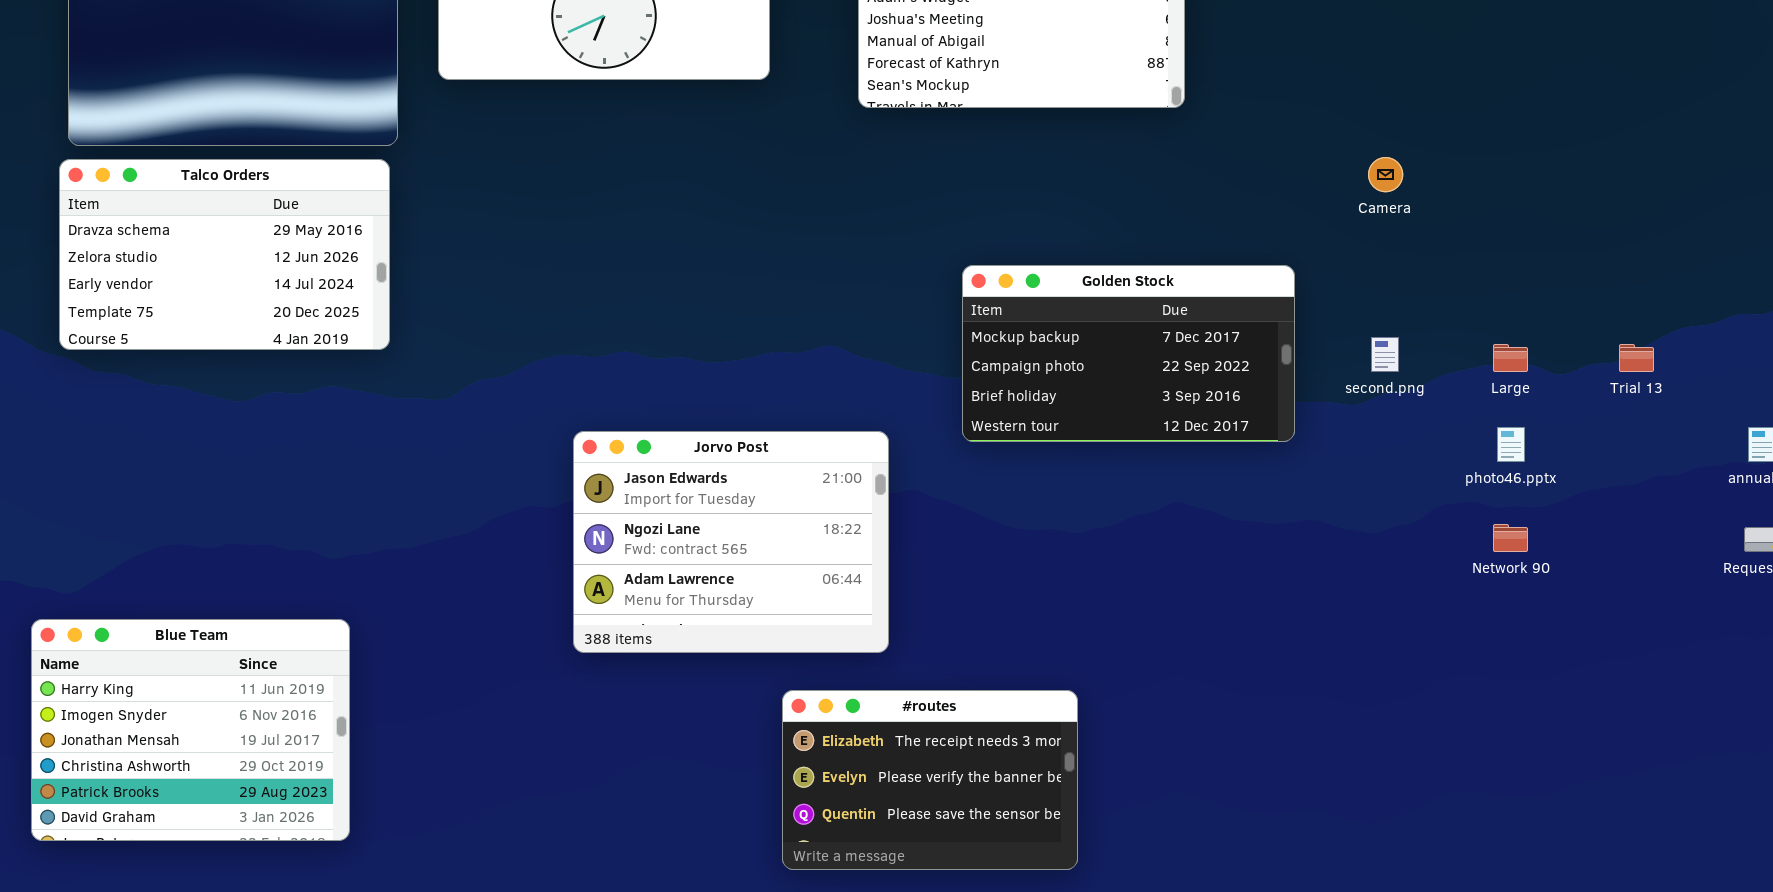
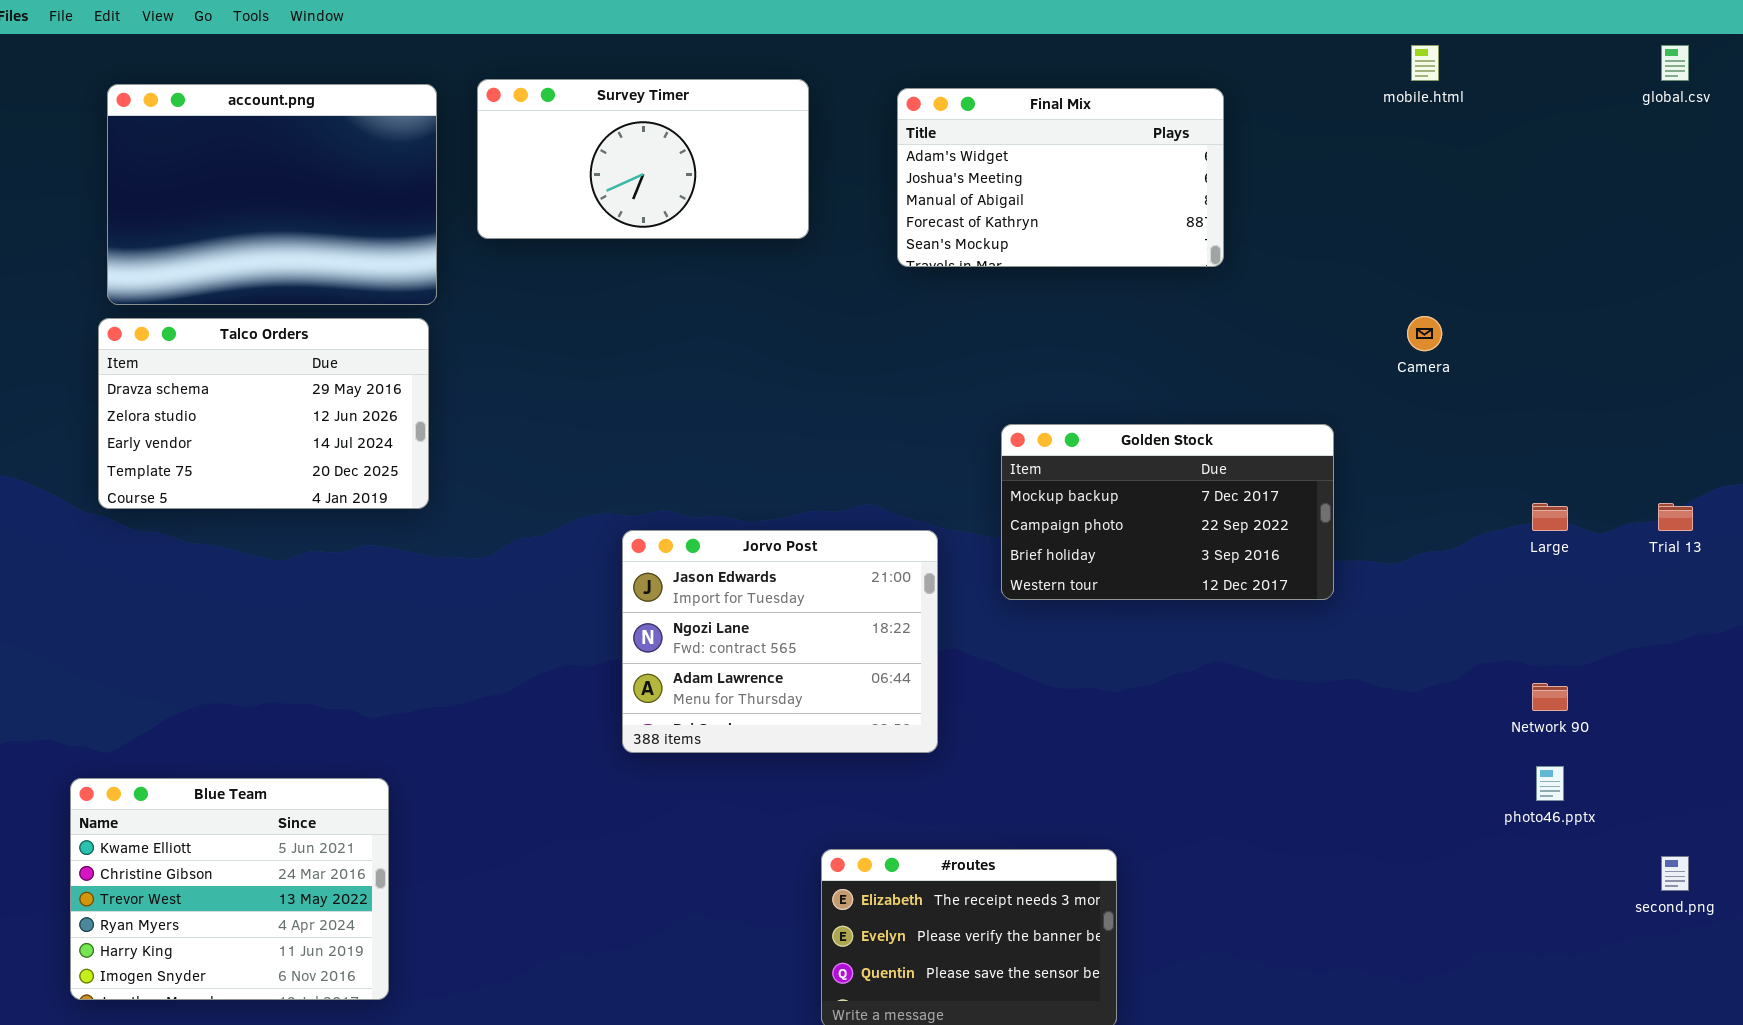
second.png: [1371,337,1399,372] -> [1661,856,1689,891], moved
photo46.pptx: [1497,427,1525,462] -> [1536,766,1564,801], moved
Jorvo Post: [573,431,889,653] -> [622,530,938,753], moved
Blue Team: [31,619,350,841] -> [70,778,389,1000], scrolled up 4 rows

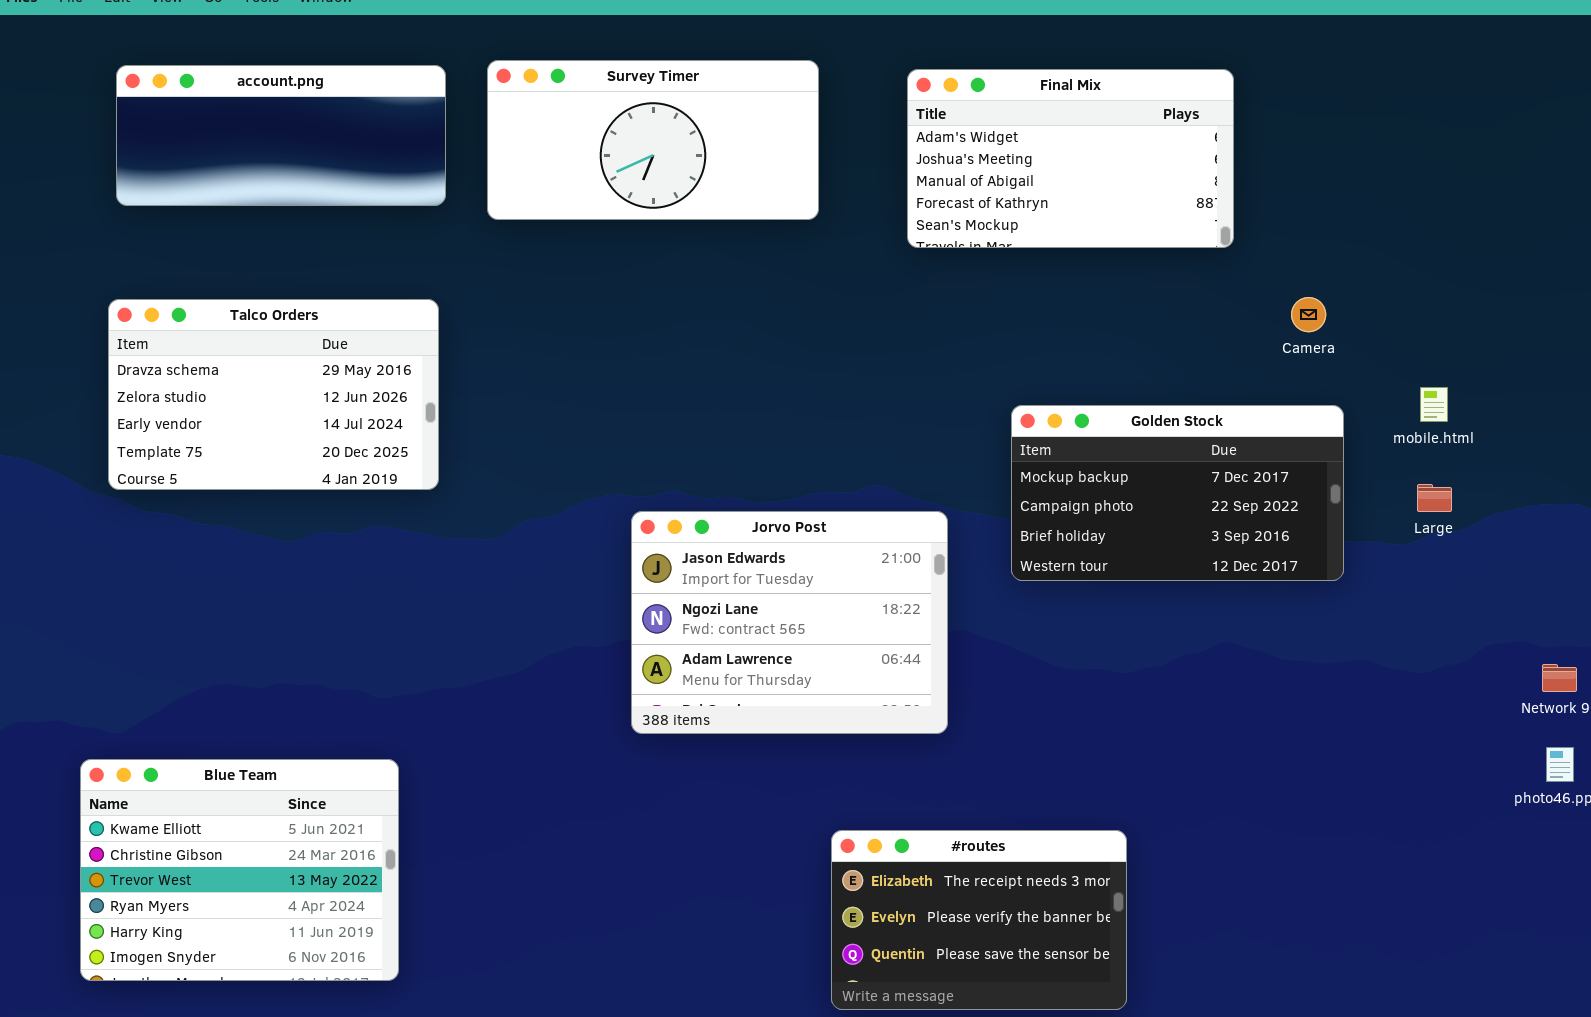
mobile.html: [1411,45,1439,81] -> [1420,387,1448,422], moved
account.png: [107,84,437,305] -> [116,65,446,206], resized
Camera: [1407,316,1442,351] -> [1291,297,1326,332], moved
Large: [1532,503,1568,531] -> [1417,484,1452,512], moved

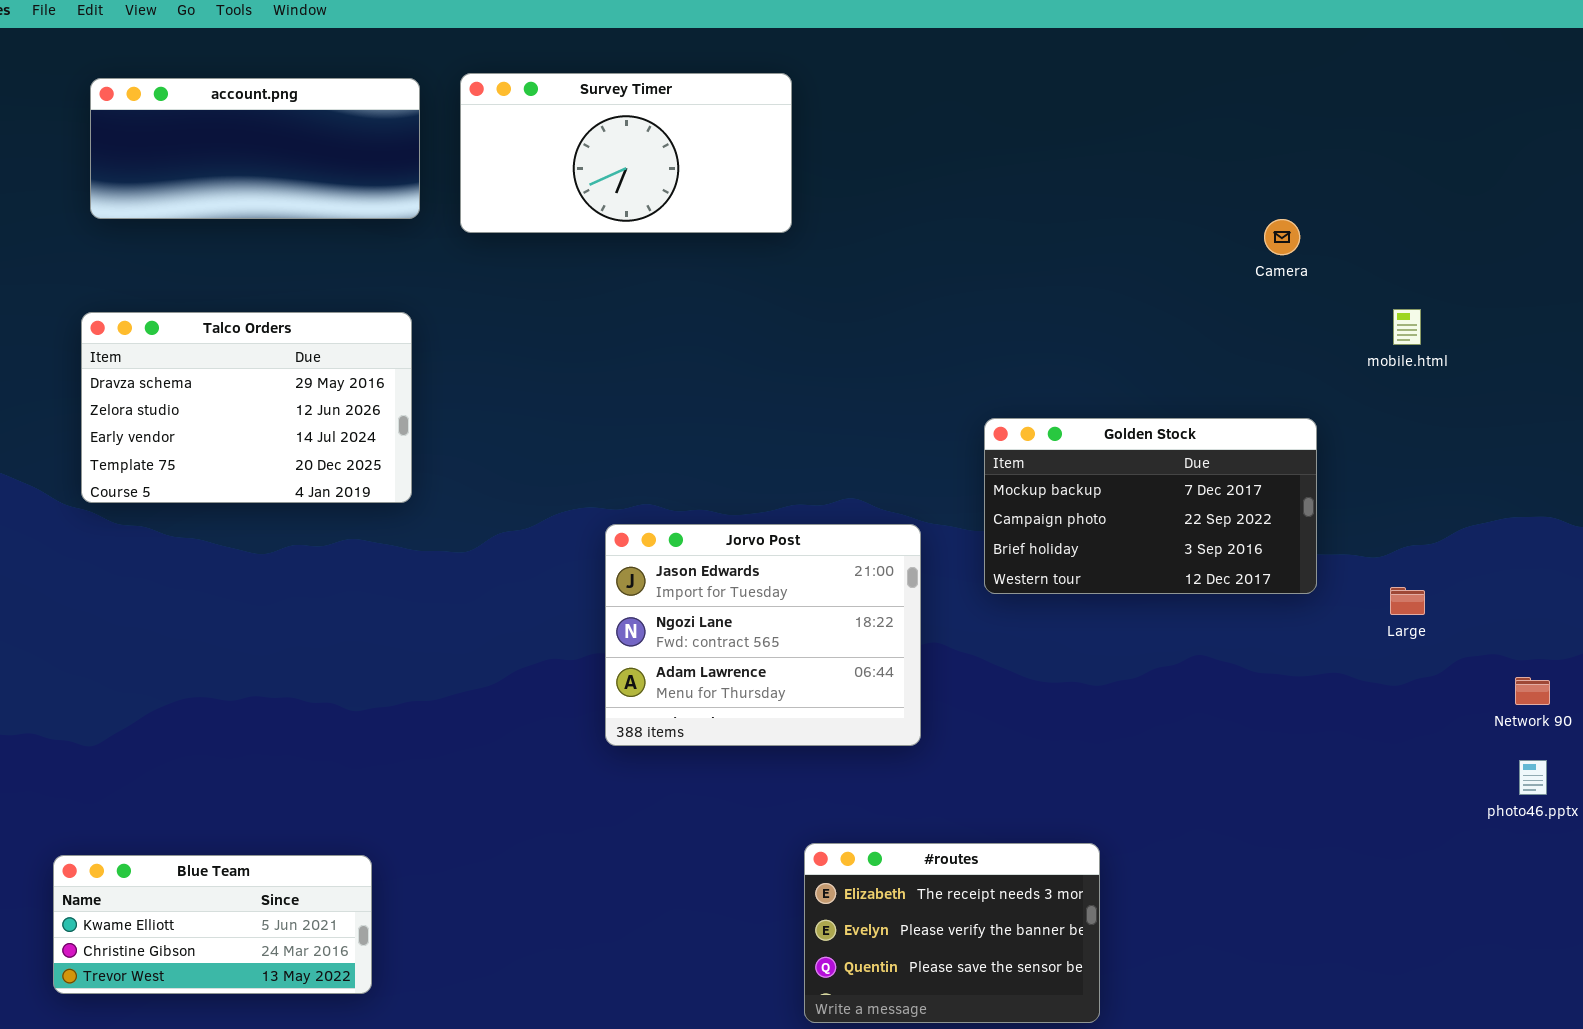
Final Mix: [907,69,1234,248] -> none, closed
Camera: [1291,297,1326,332] -> [1264,219,1300,255], moved
mobile.html: [1420,387,1448,422] -> [1393,309,1421,345], moved
Large: [1417,484,1452,512] -> [1390,587,1425,615], moved
Blue Team: [80,759,399,981] -> [53,855,372,994], resized

